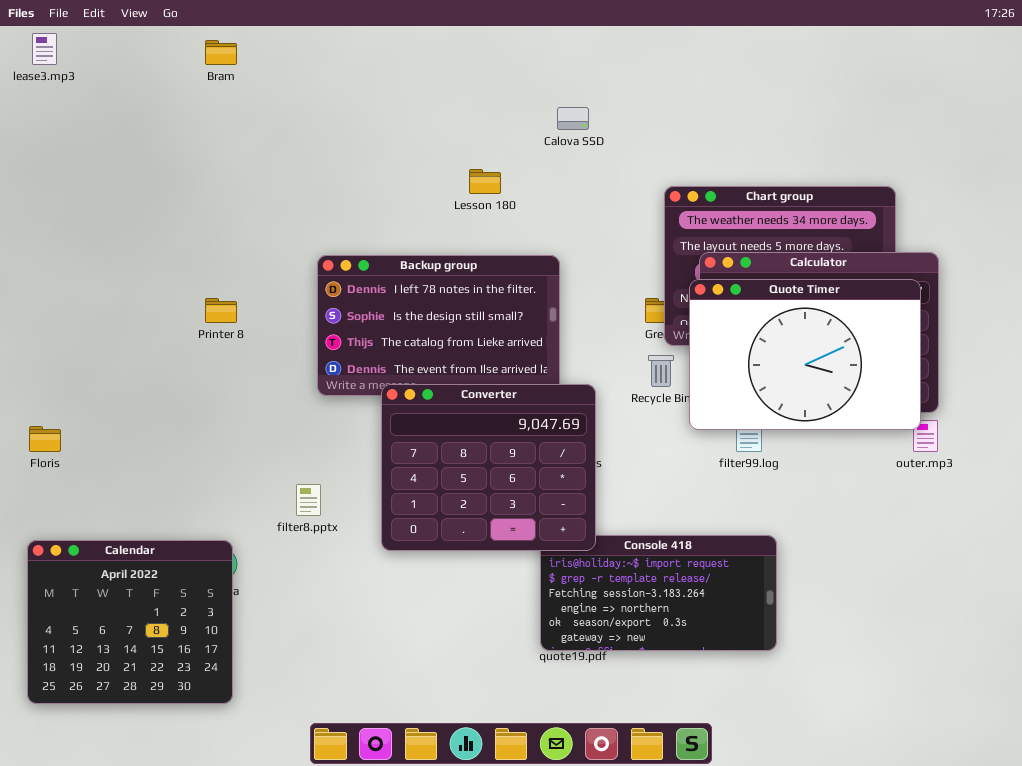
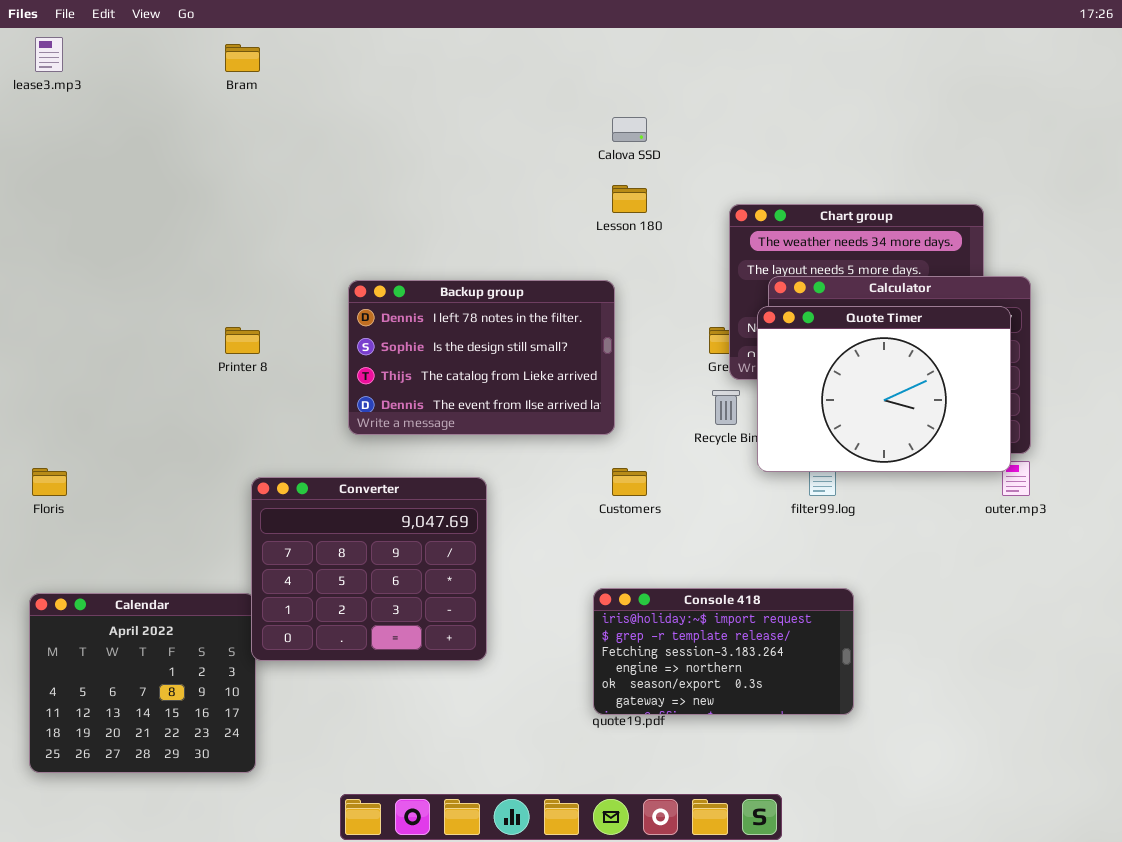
Lesson 180: [469,169,501,194] -> [612,185,647,213], moved
Converter: [381,384,596,551] -> [251,477,487,661], moved

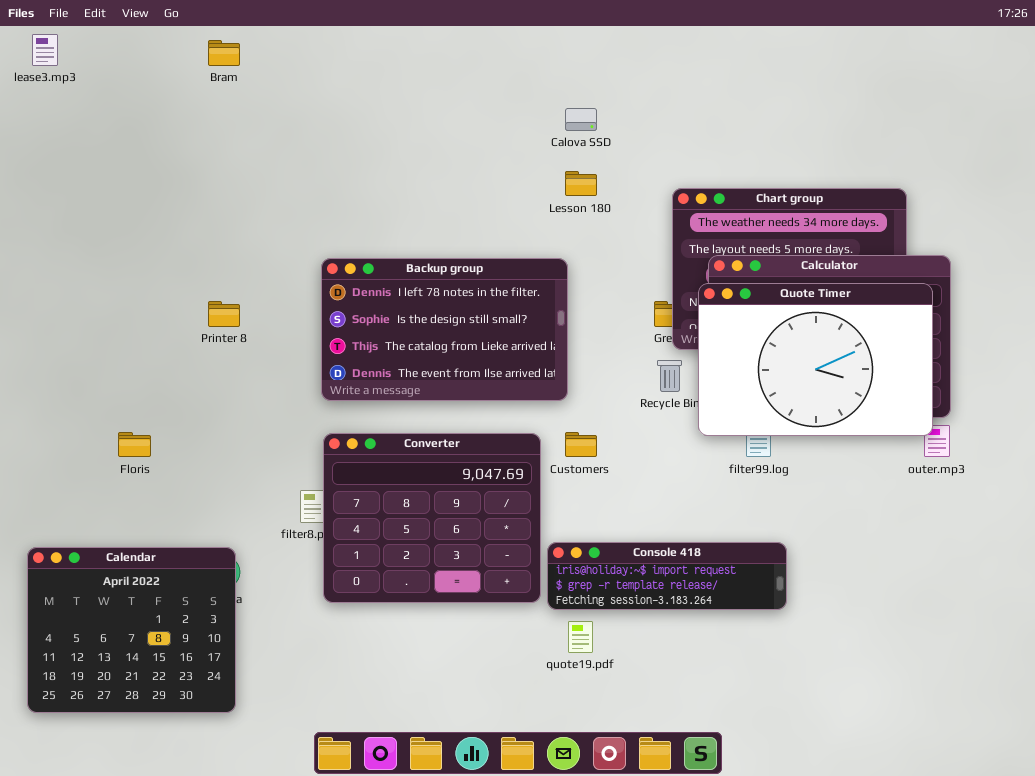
Floris: [32,468,67,496] -> [118,432,151,457], moved
Converter: [251,477,487,661] -> [323,433,541,603], moved
Console 418: [593,588,854,715] -> [547,542,787,610], resized

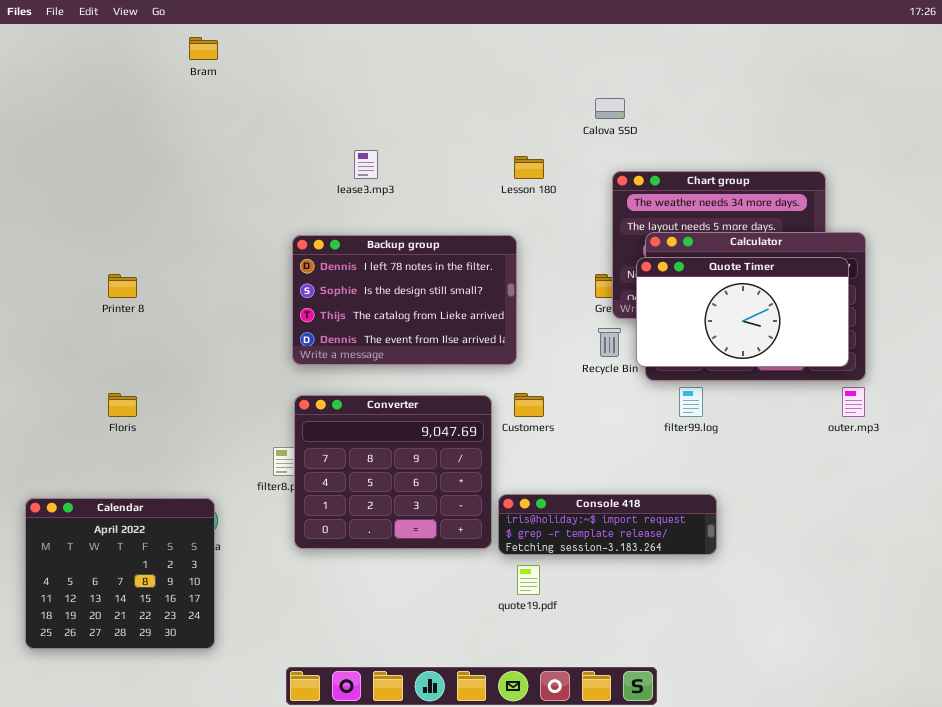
lease3.mp3: [32,34,58,66] -> [354,150,378,179], moved
Calova SSD: [565,108,597,131] -> [595,98,625,119], moved
Quote Timer: [698,283,933,436] -> [636,257,849,367], resized
Printer 8: [208,301,240,327] -> [108,274,137,298], moved

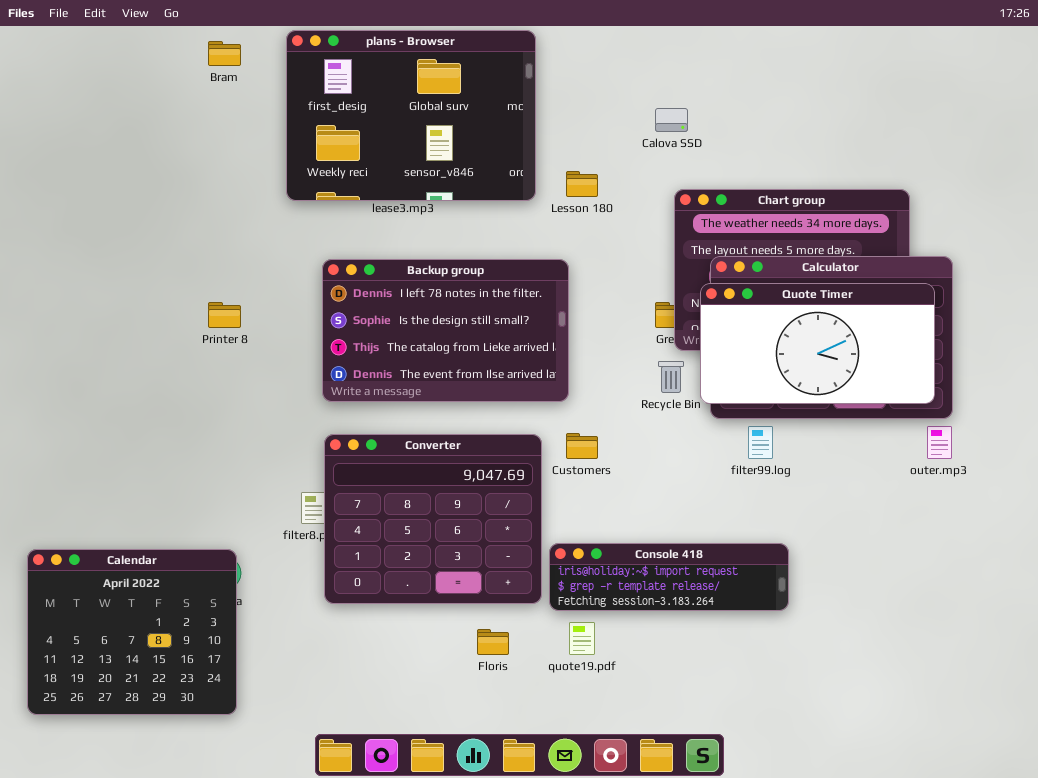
plans - Browser: none -> [286,30,536,201], opened
Printer 8: [108,274,137,298] -> [208,302,241,328], moved
Floris: [108,393,137,417] -> [477,629,509,655], moved

